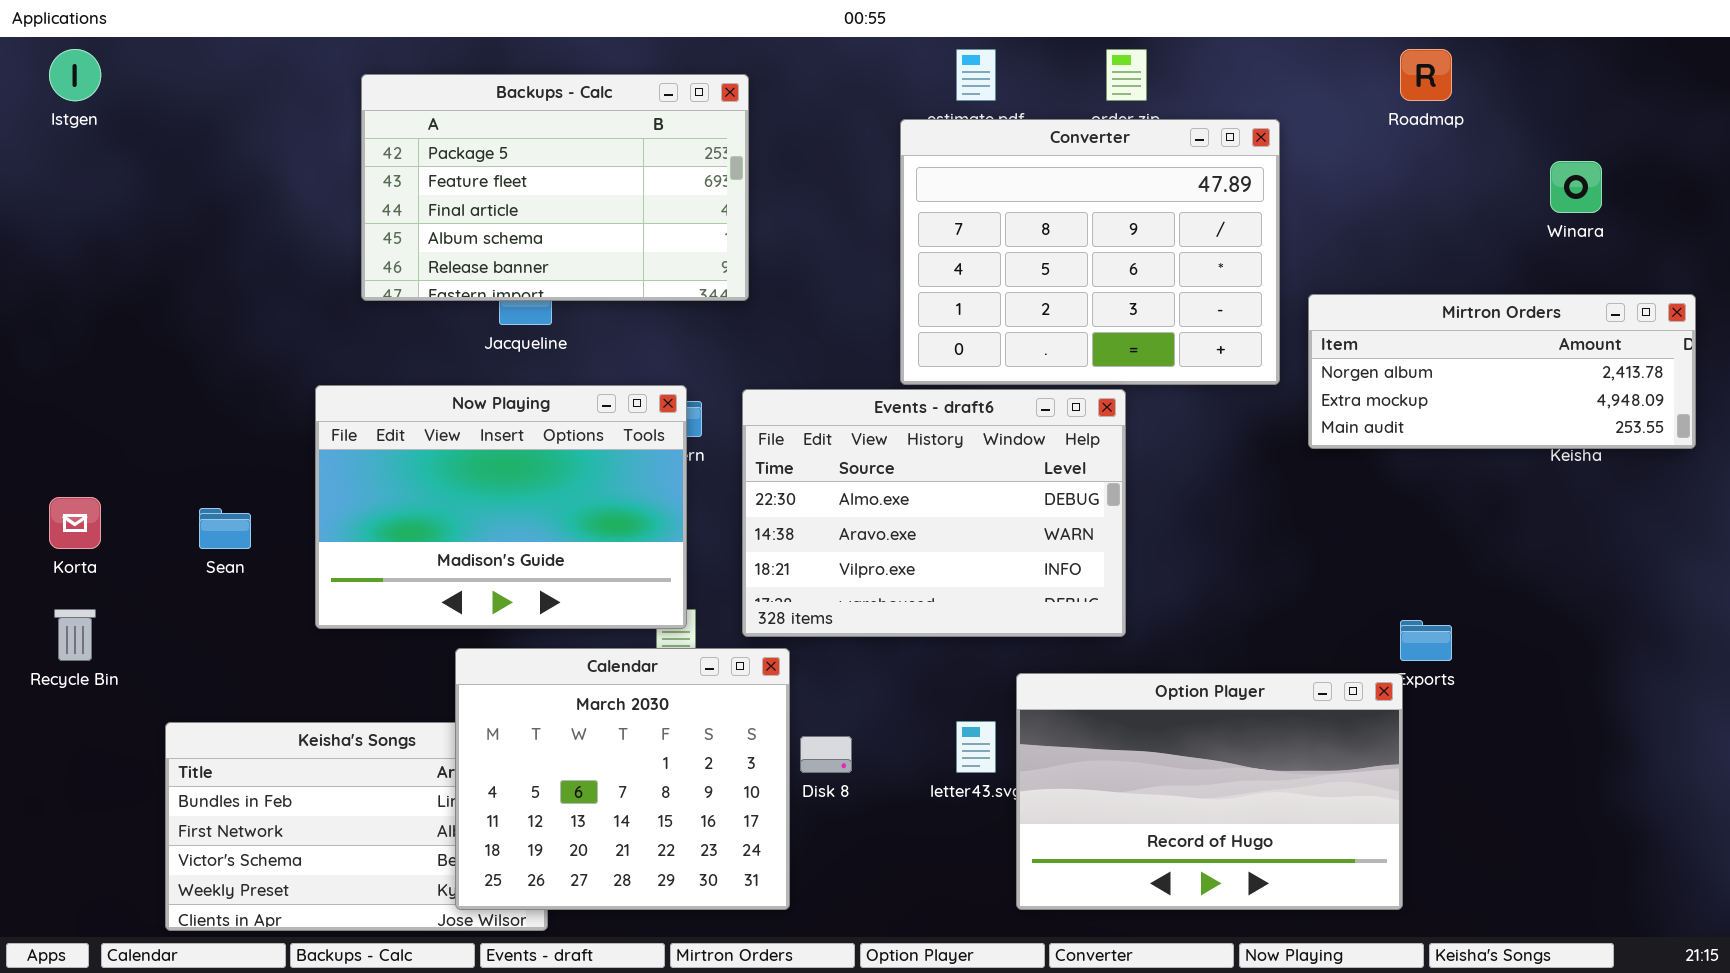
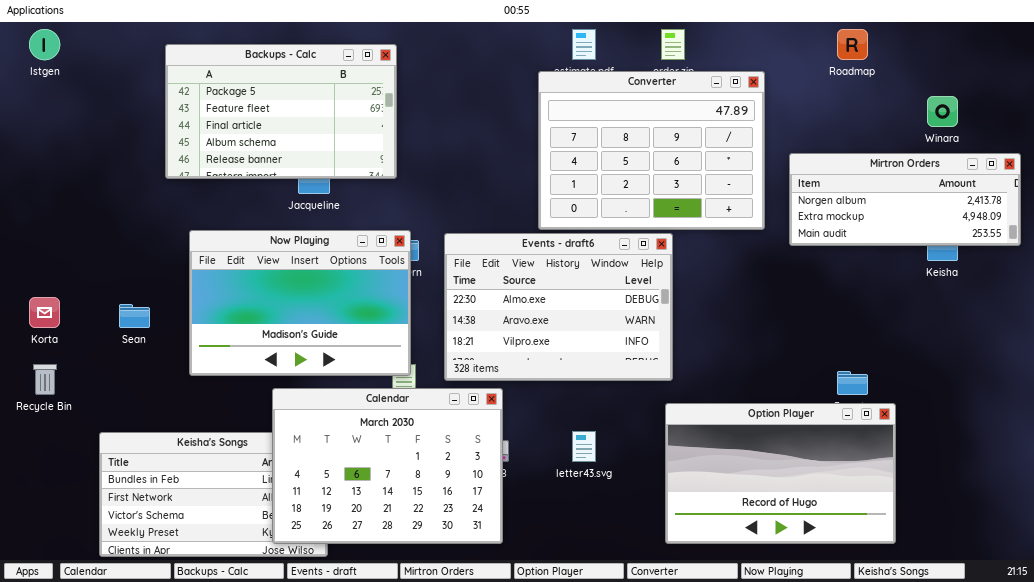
Backups - Calc: [361,74,749,301] -> [165,44,397,179], moved
Mirtron Orders: [1308,294,1696,449] -> [789,153,1021,246], moved
Calendar: [455,648,790,910] -> [272,388,503,544], resized
Option Player: [1016,673,1403,910] -> [665,403,896,544], moved

